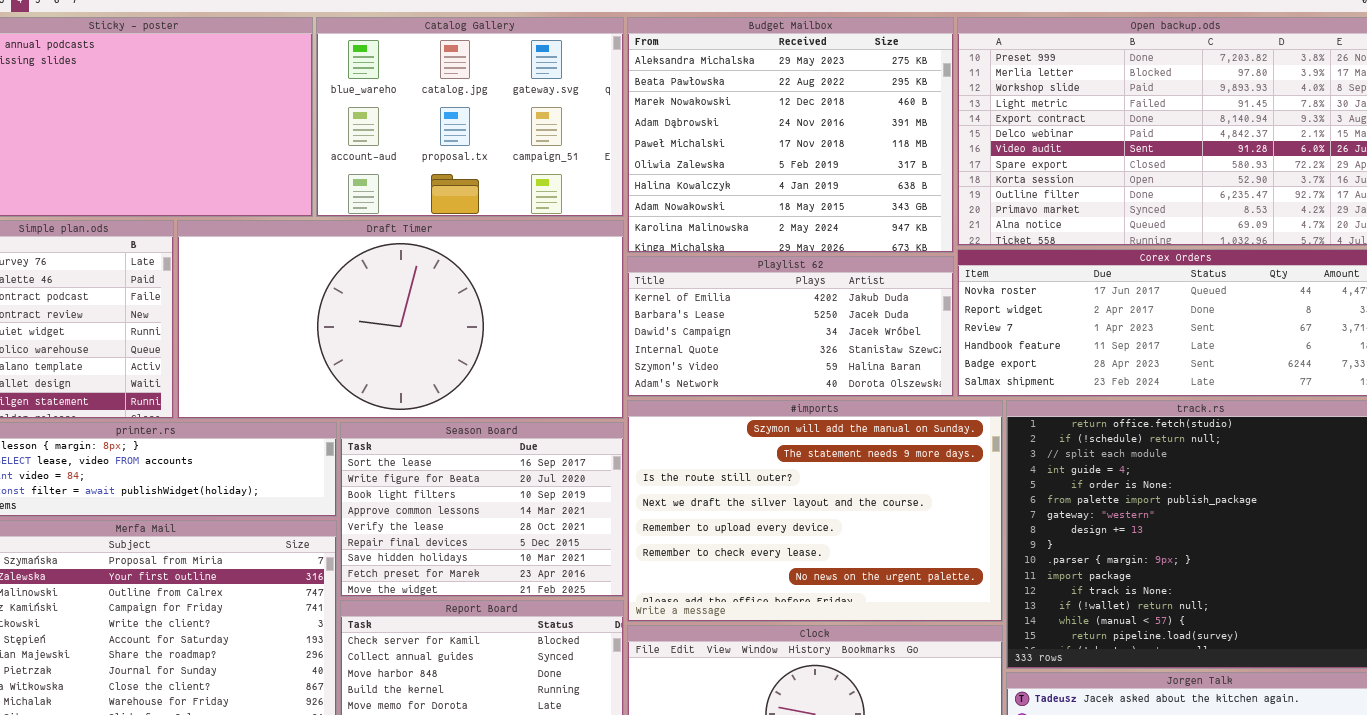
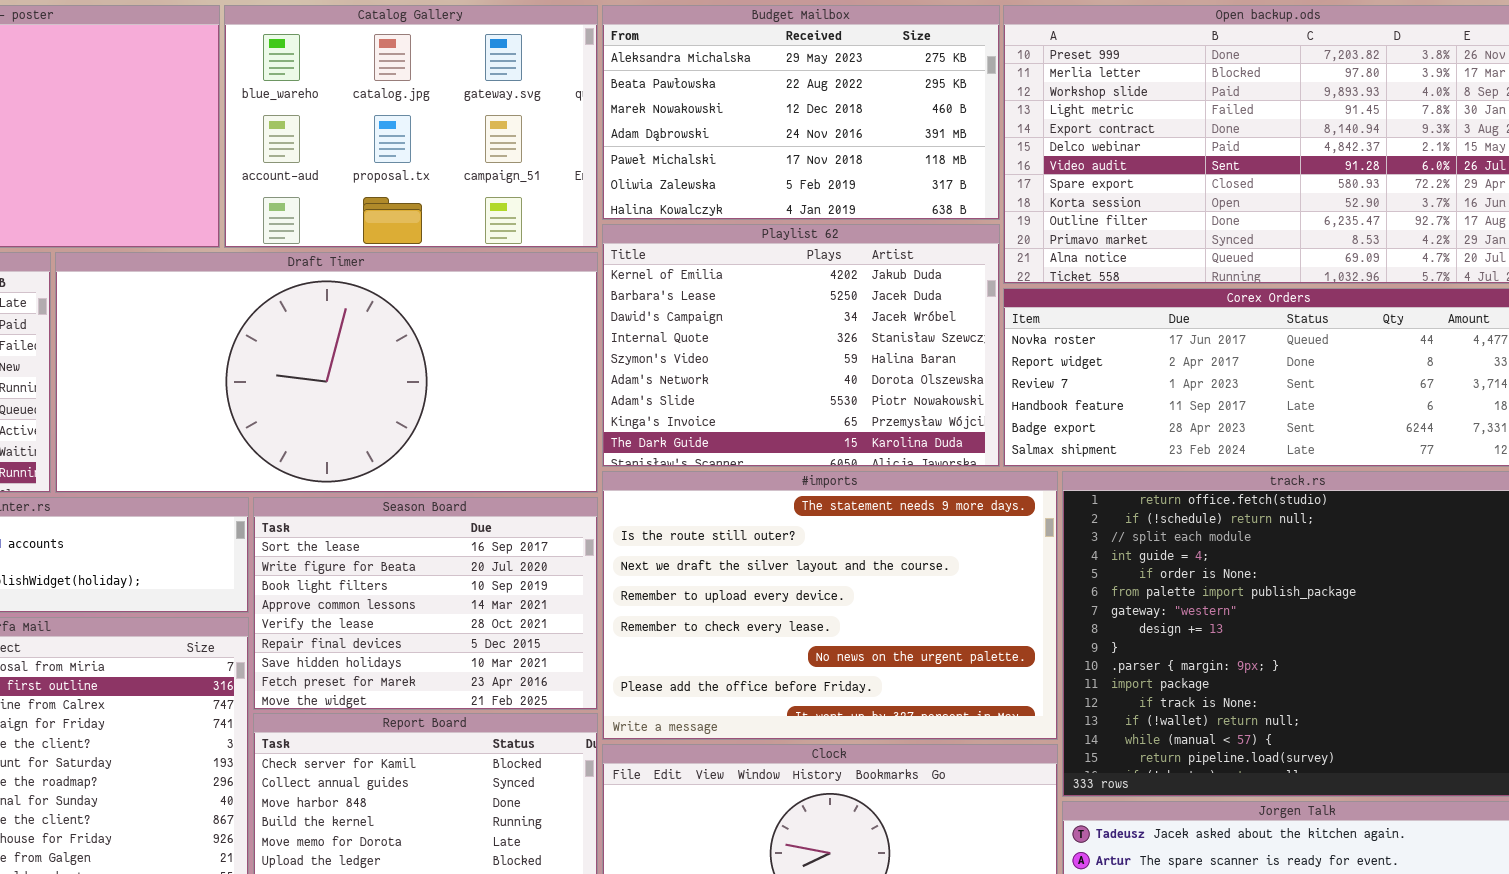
Budget Mailbox: [627,17,954,253] -> [602,5,1000,220], resized
Playlist 62: [627,256,954,397] -> [602,224,1000,467], resized
#imports: [627,400,1003,622] -> [602,471,1058,740], scrolled down 1 row

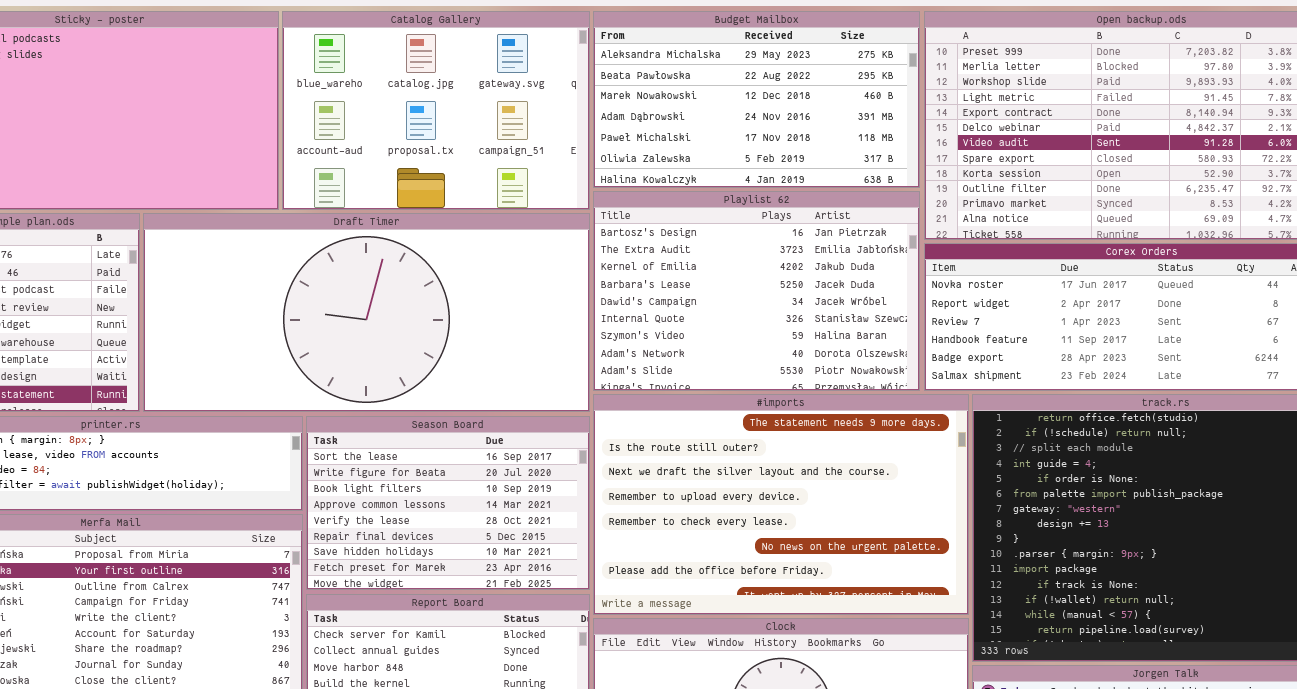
Playlist 62: [602,224,1000,467] -> [593,191,920,391], scrolled up 2 rows

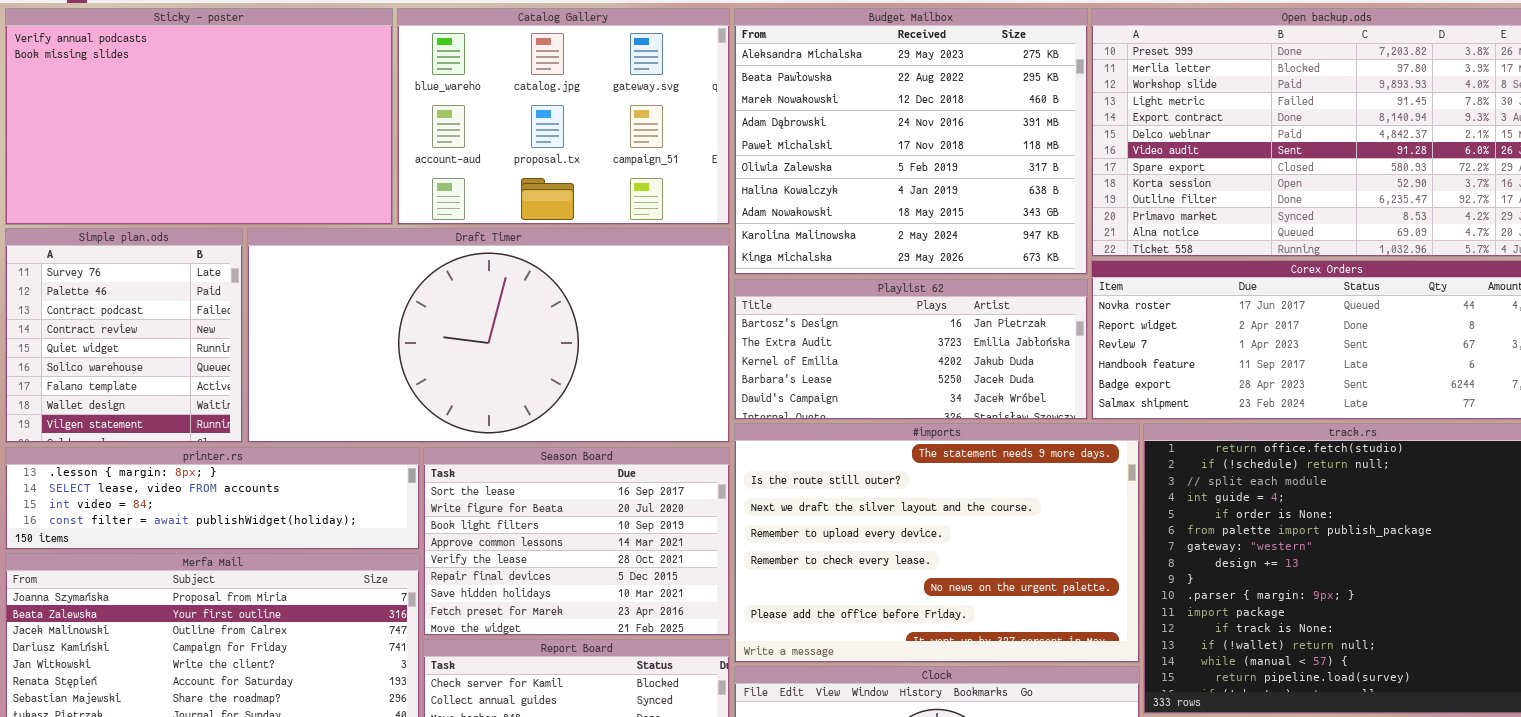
Budget Mailbox: [593,11,920,188] -> [734,8,1088,275], resized
Playlist 62: [593,191,920,391] -> [734,279,1088,420], resized

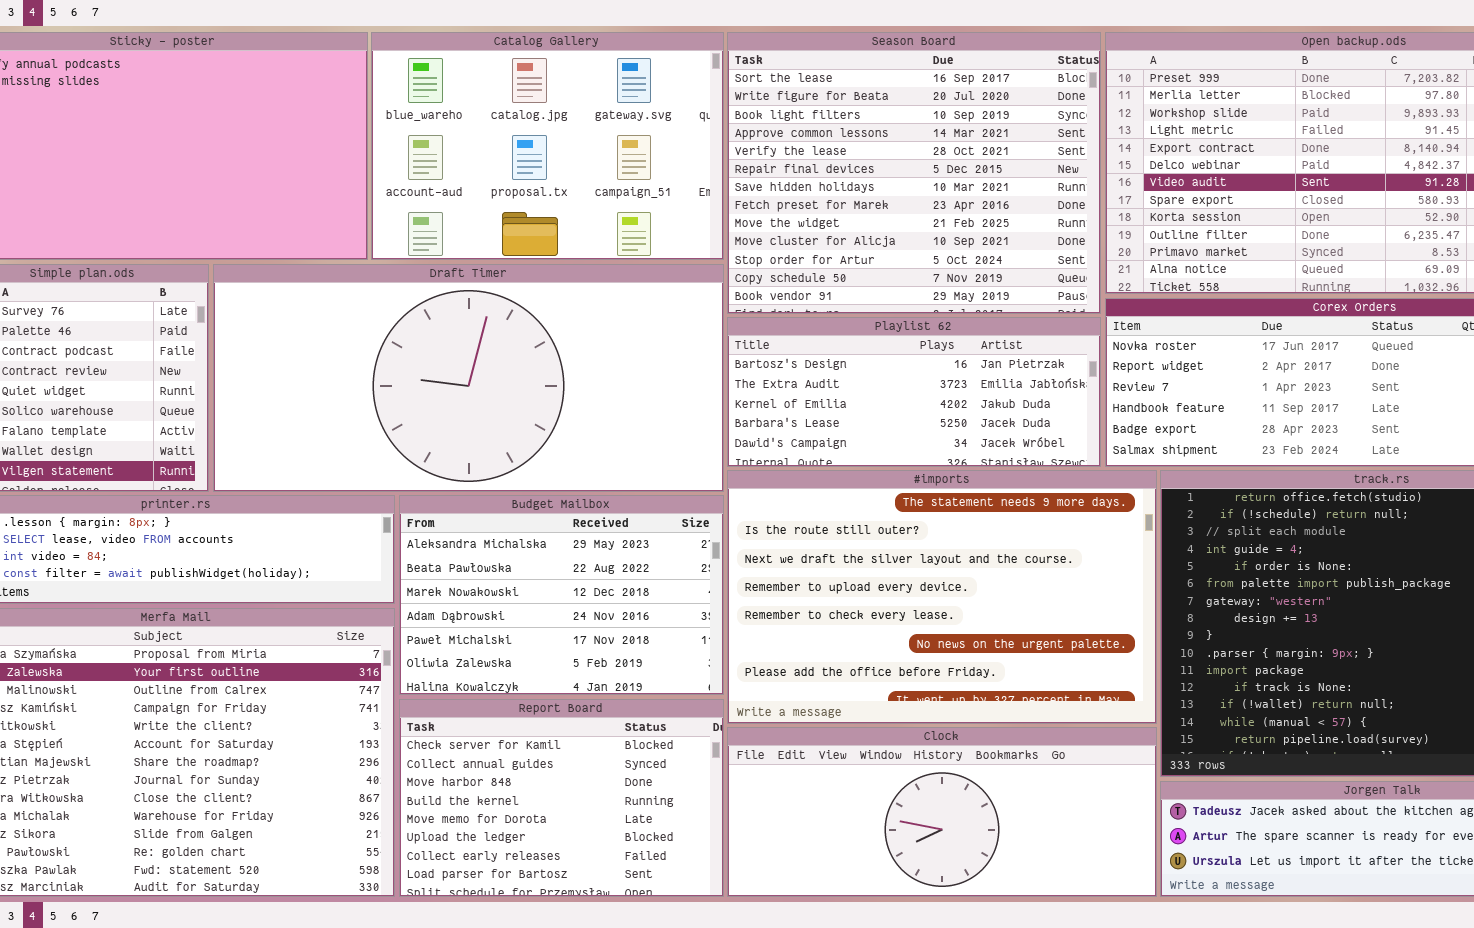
Budget Mailbox: [734,8,1088,275] -> [399,495,724,695], moved, resized
Season Board: [423,447,730,636] -> [727,32,1101,314], moved, resized

